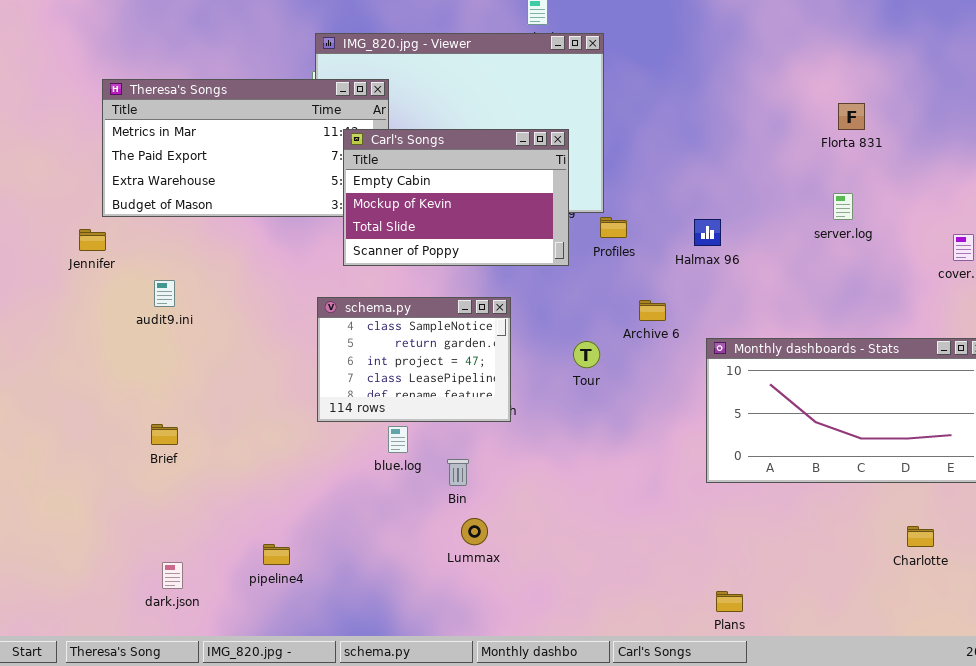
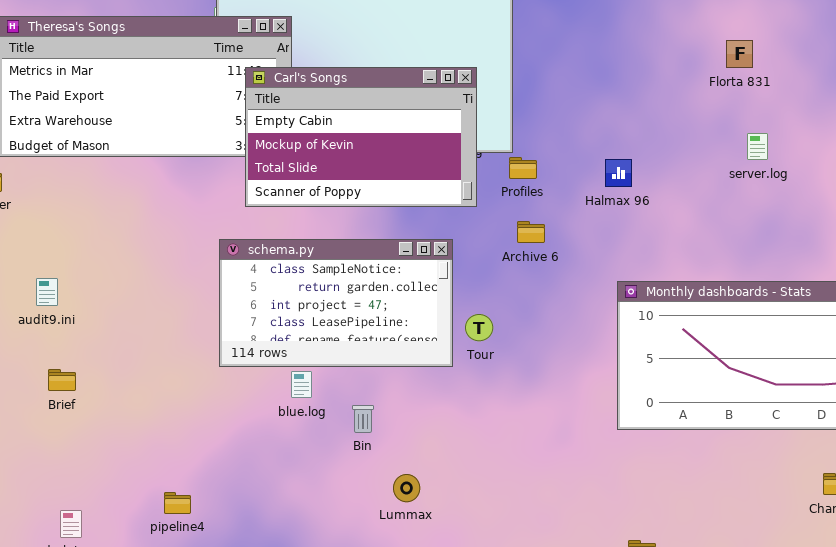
Florta 831: [838,103,865,130] -> [726,40,753,68], moved
audit9.ini: [154,280,175,307] -> [36,278,58,306], moved
schema.py: [317,297,511,422] -> [219,239,453,367], resized
Archive 6: [639,300,666,321] -> [517,221,545,243], moved
Tour: [573,341,600,368] -> [465,314,493,341], moved
Lummax: [461,518,488,545] -> [393,474,420,502], moved

